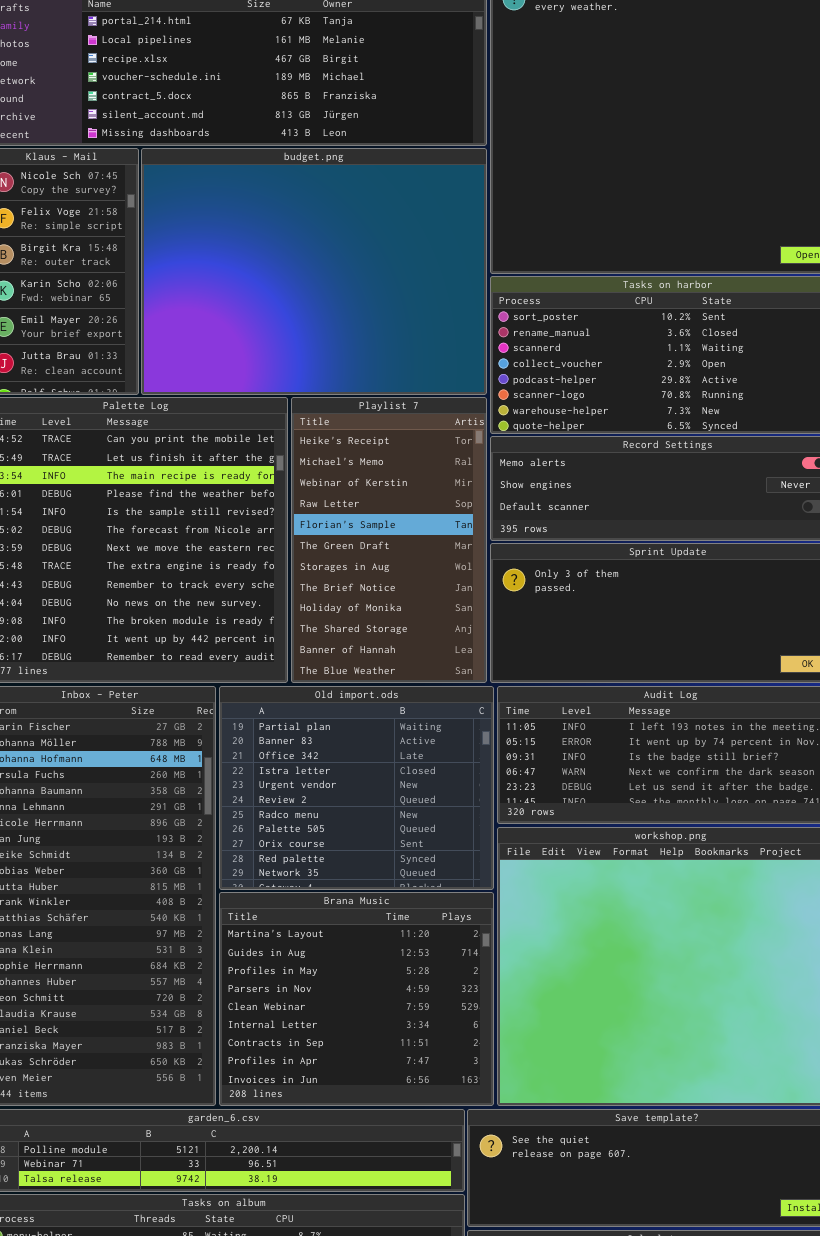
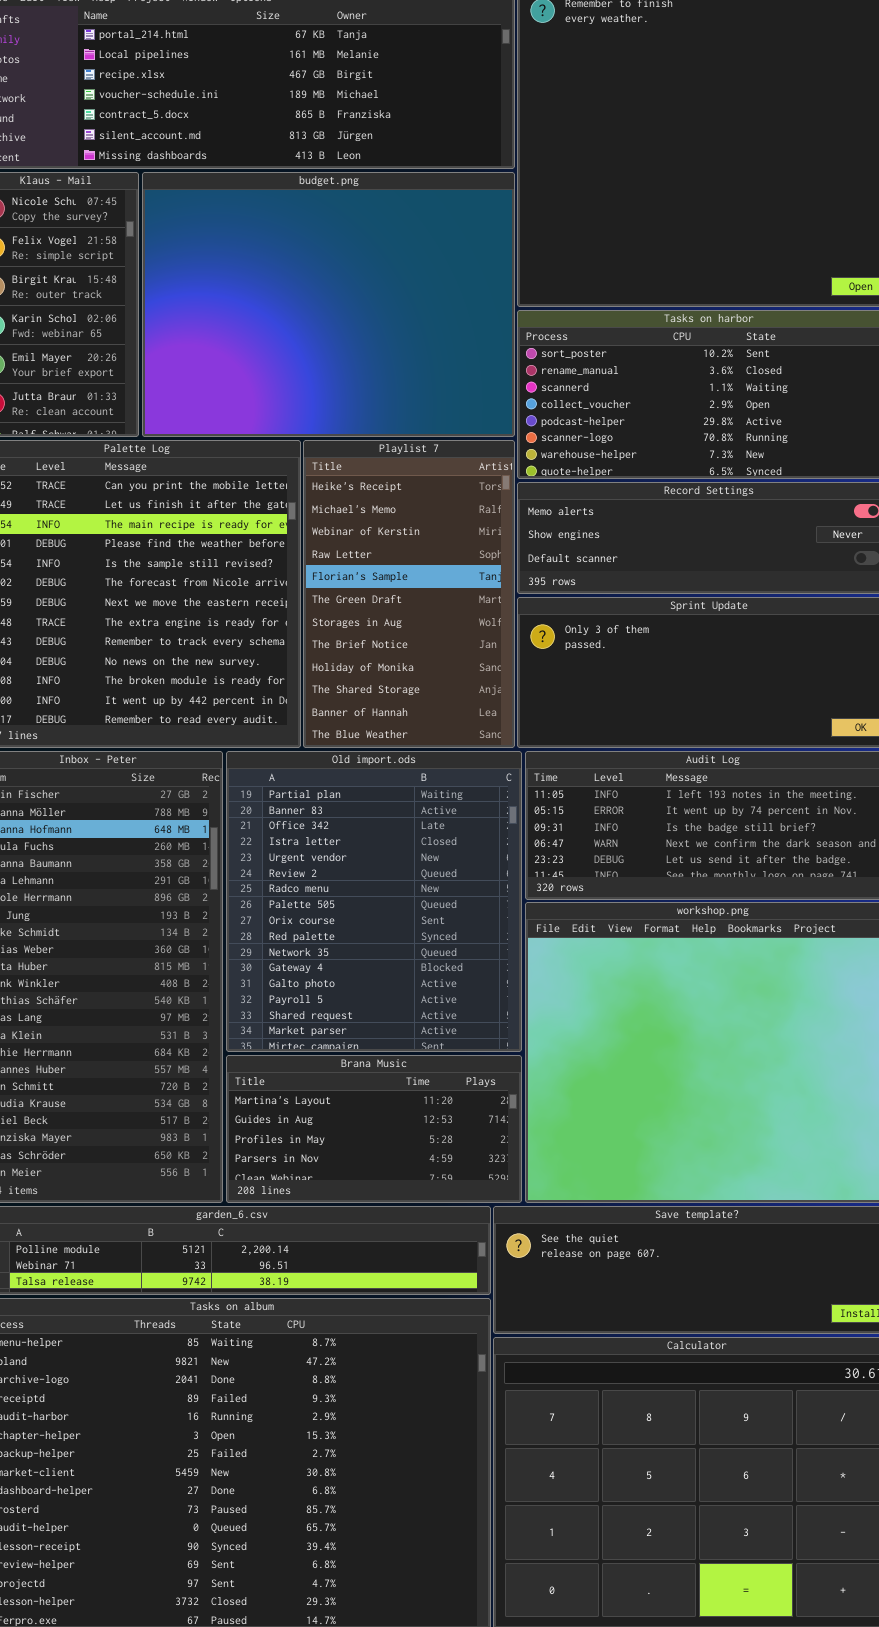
Old import.ods: [219,686,494,890] -> [226,751,522,1052], resized
Brana Music: [219,892,494,1106] -> [226,1055,522,1203], resized

